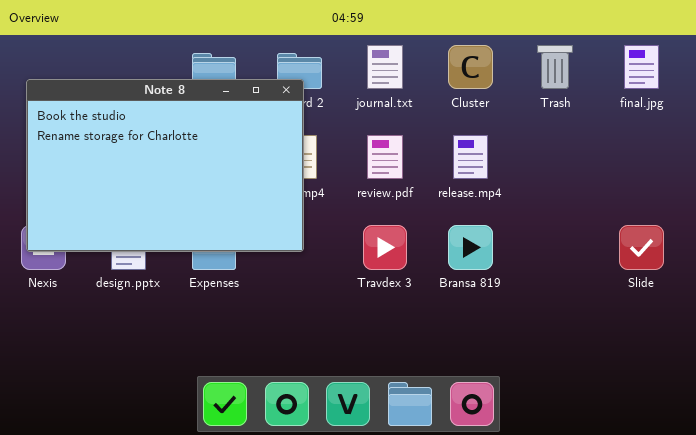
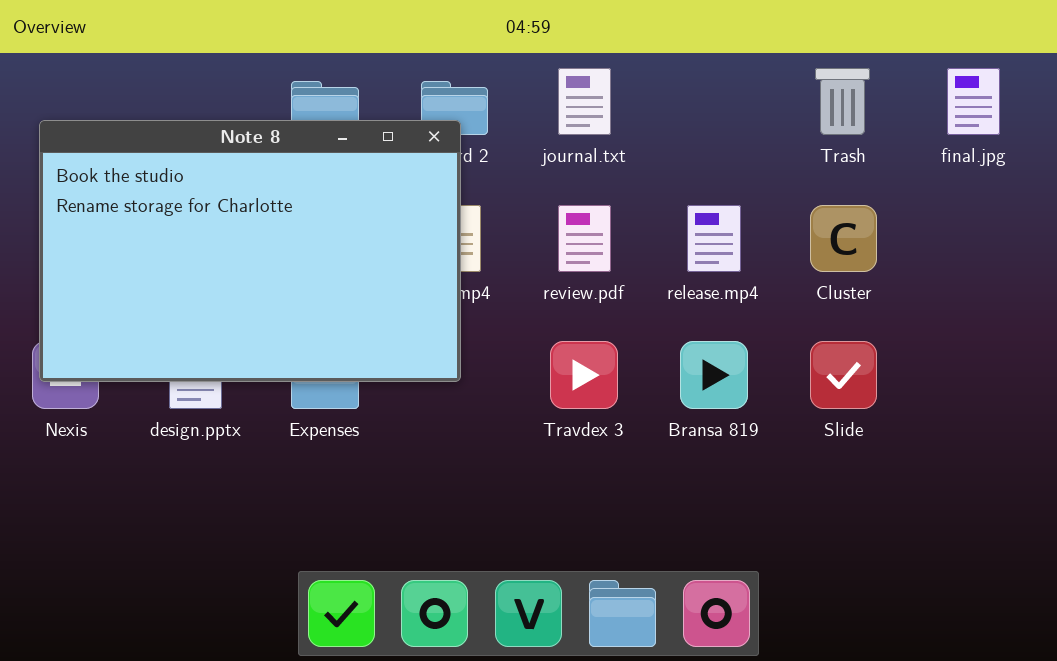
Cluster: [448,45,493,89] -> [810,205,877,272], moved
Slide: [619,225,664,270] -> [810,341,877,409], moved

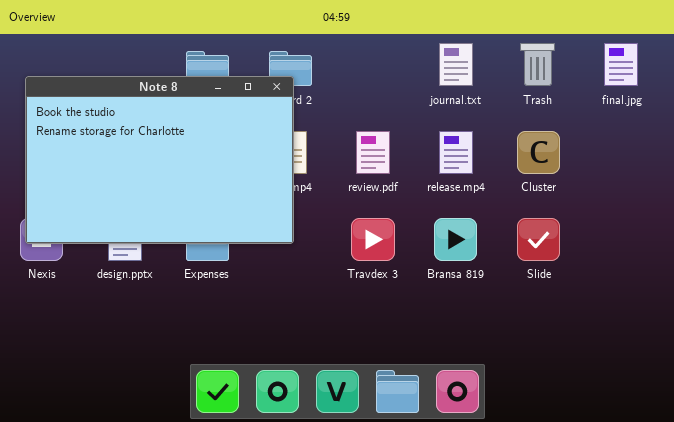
journal.txt: [558,68,611,135] -> [439,43,473,86], moved

